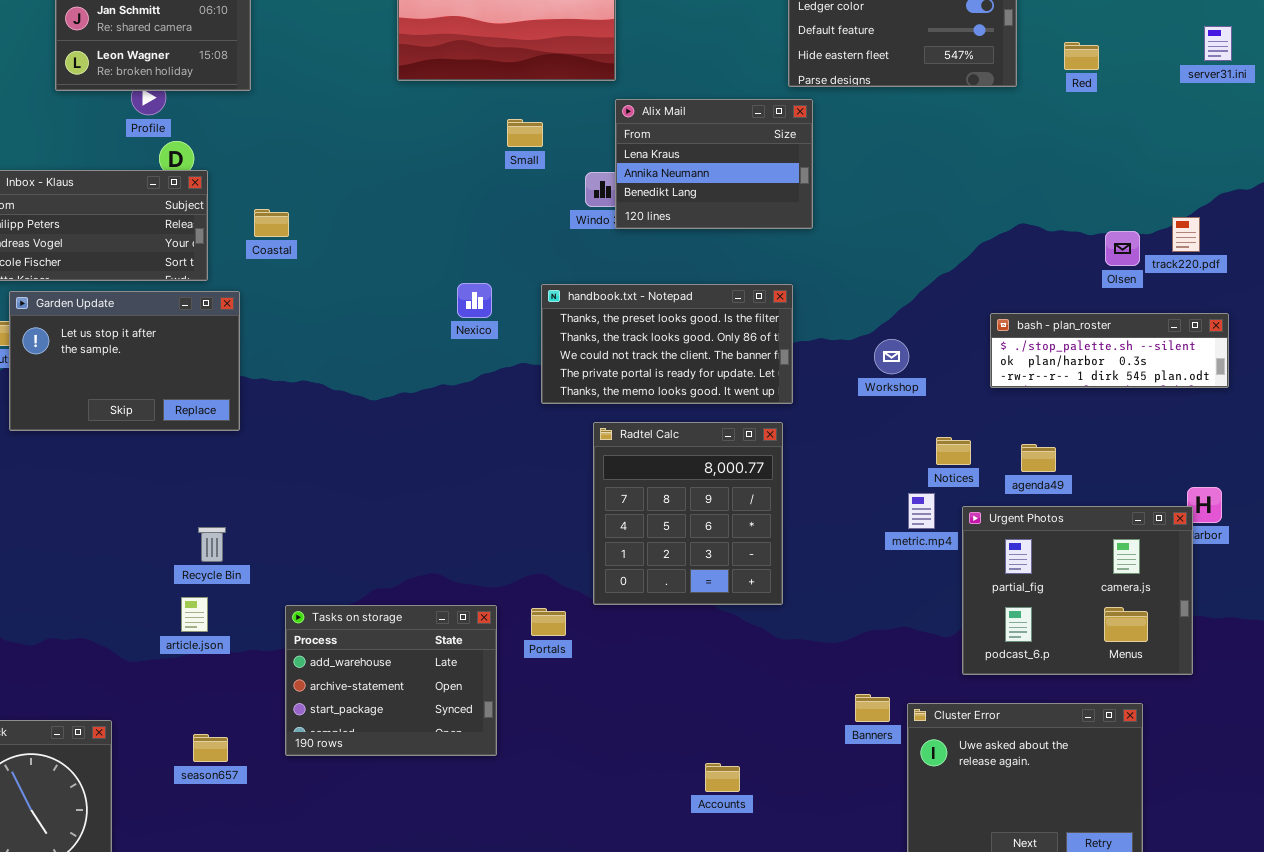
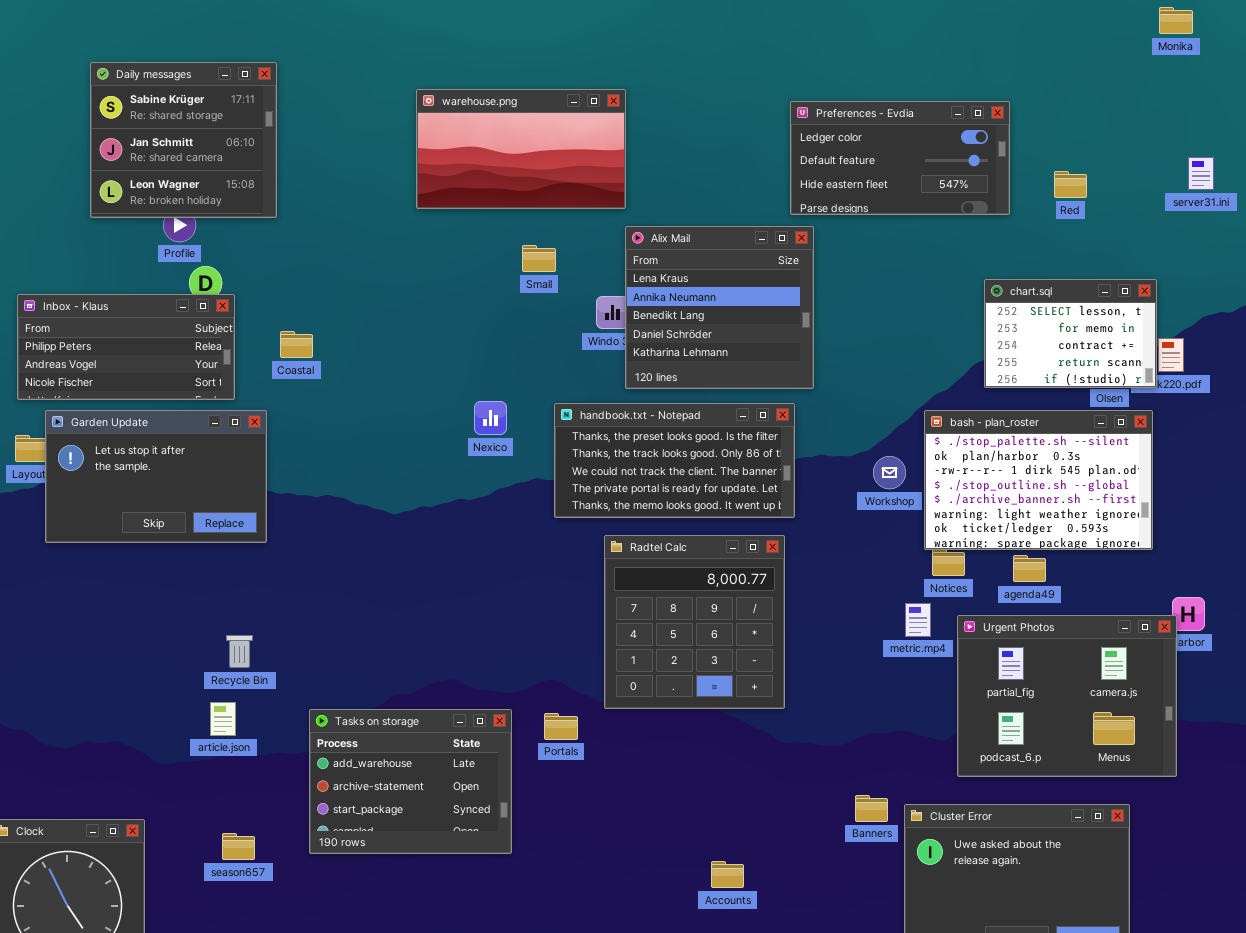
Alix Mail: [615,99,813,229] -> [625,226,814,389], resized
chart.sql: none -> [984,279,1157,388], opened
bash - plan_roster: [990,313,1229,388] -> [924,410,1153,550], moved, resized

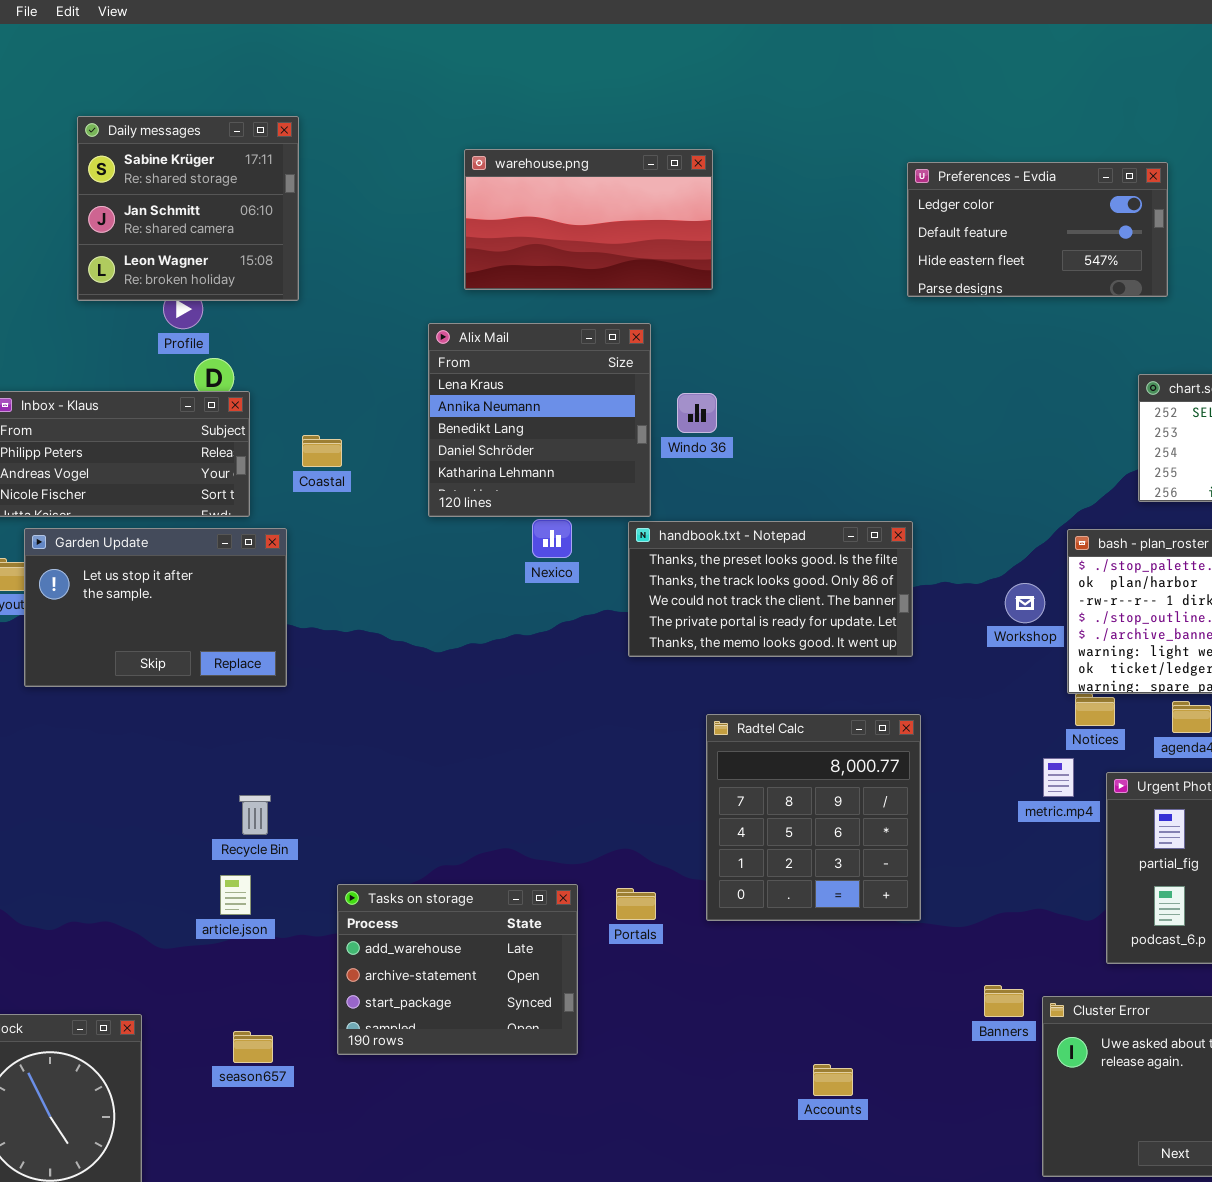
Alix Mail: [625,226,814,389] -> [428,323,651,517], moved
Radtel Calc: [604,535,785,709] -> [706,714,921,921], moved

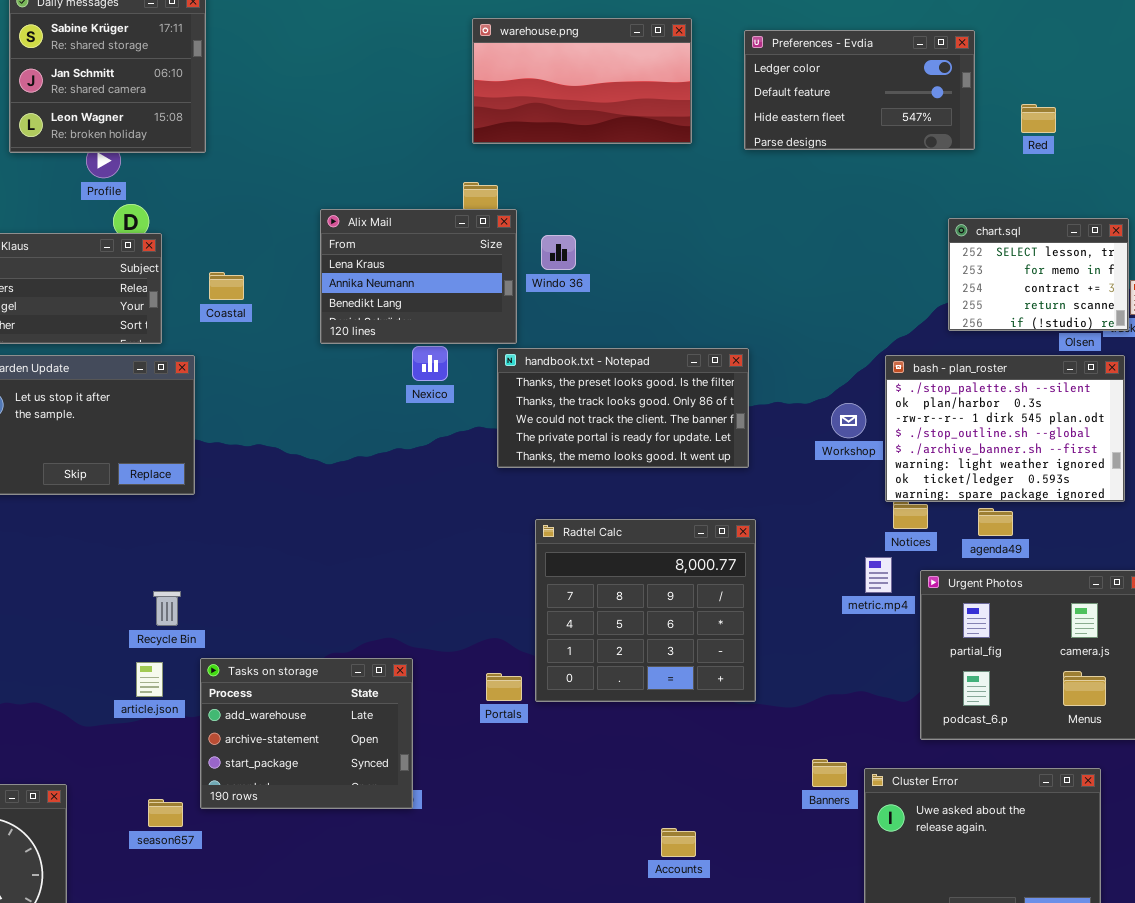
warehouse.png: [464,149,713,290] -> [472,18,692,144], moved
Alix Mail: [428,323,651,517] -> [320,209,517,344], resized
Radtel Calc: [706,714,921,921] -> [535,519,756,702], resized
Tasks on storage: [337,884,578,1055] -> [200,658,413,809], moved

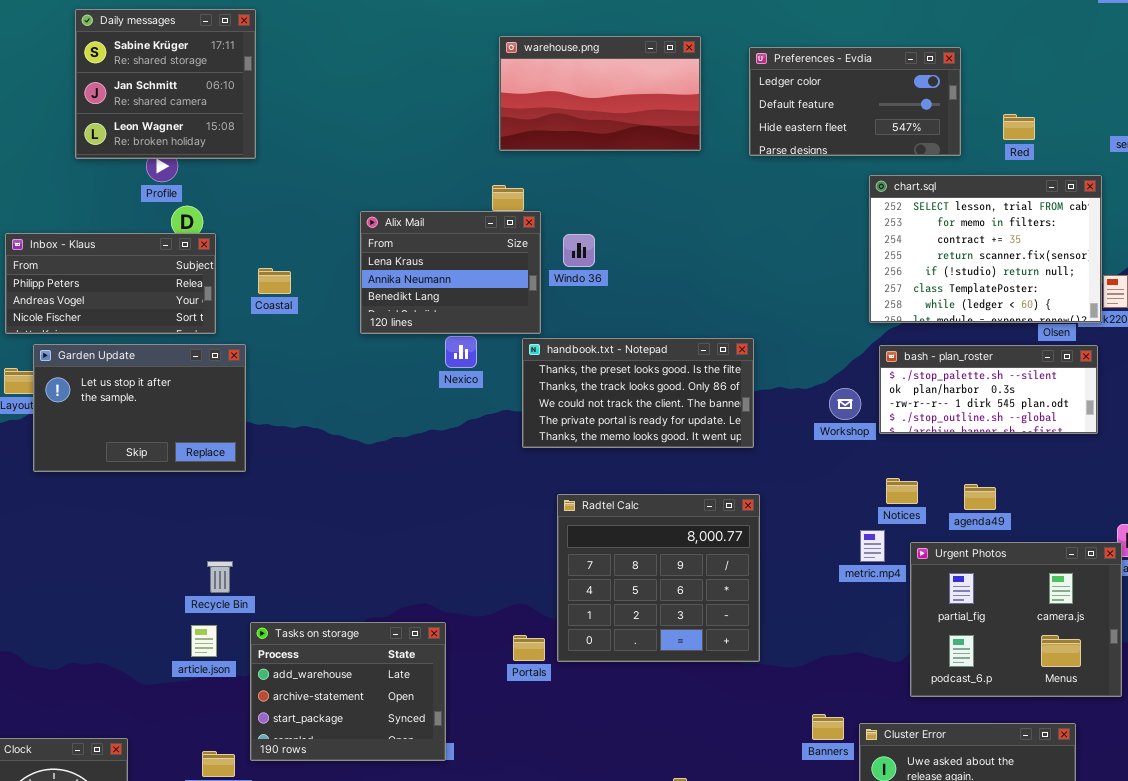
chart.sql: [948,218,1129,331] -> [869,175,1102,323], resized
bash - plan_roster: [885,355,1125,502] -> [879,345,1098,434], resized

